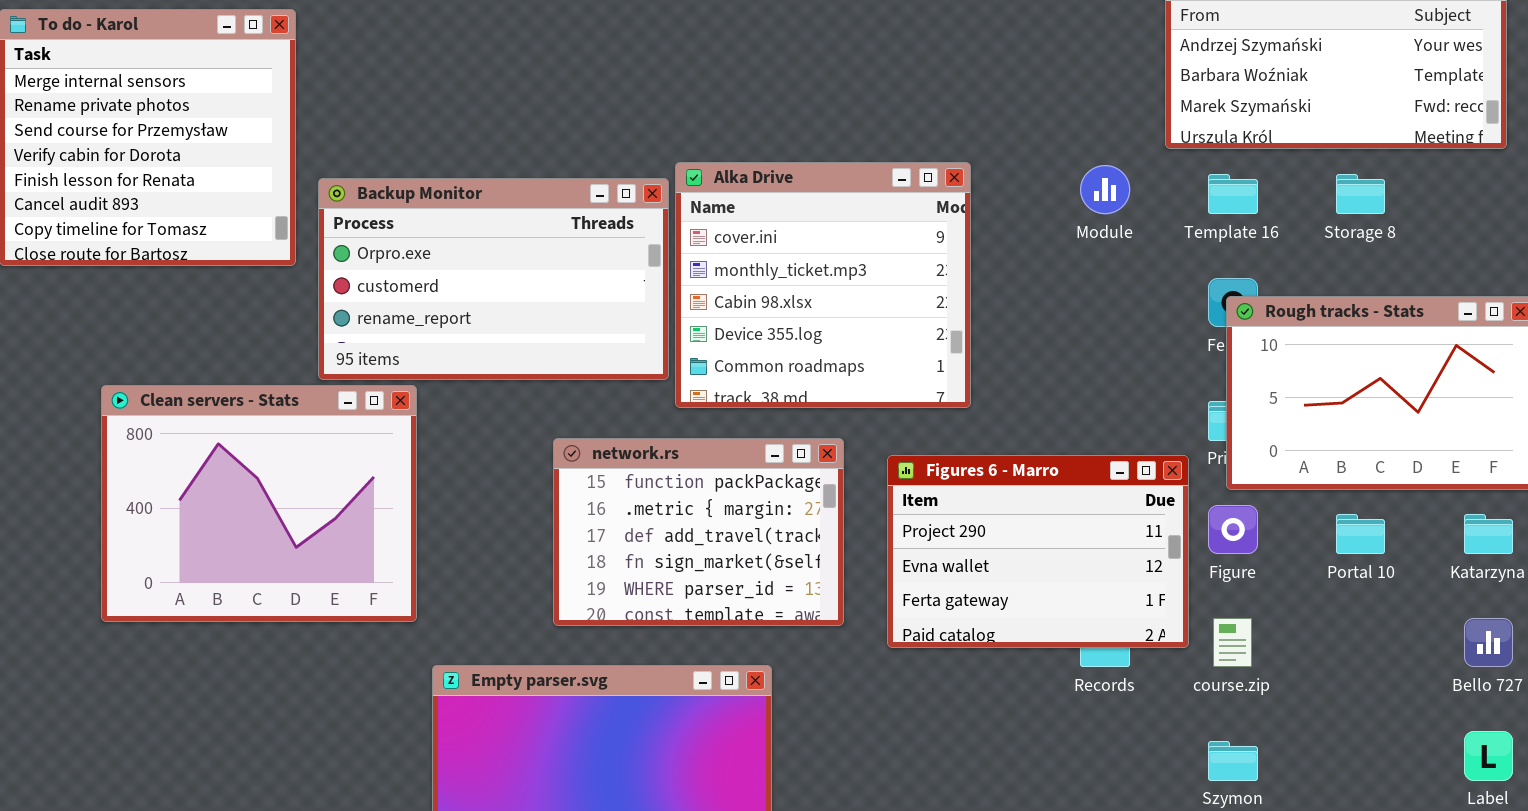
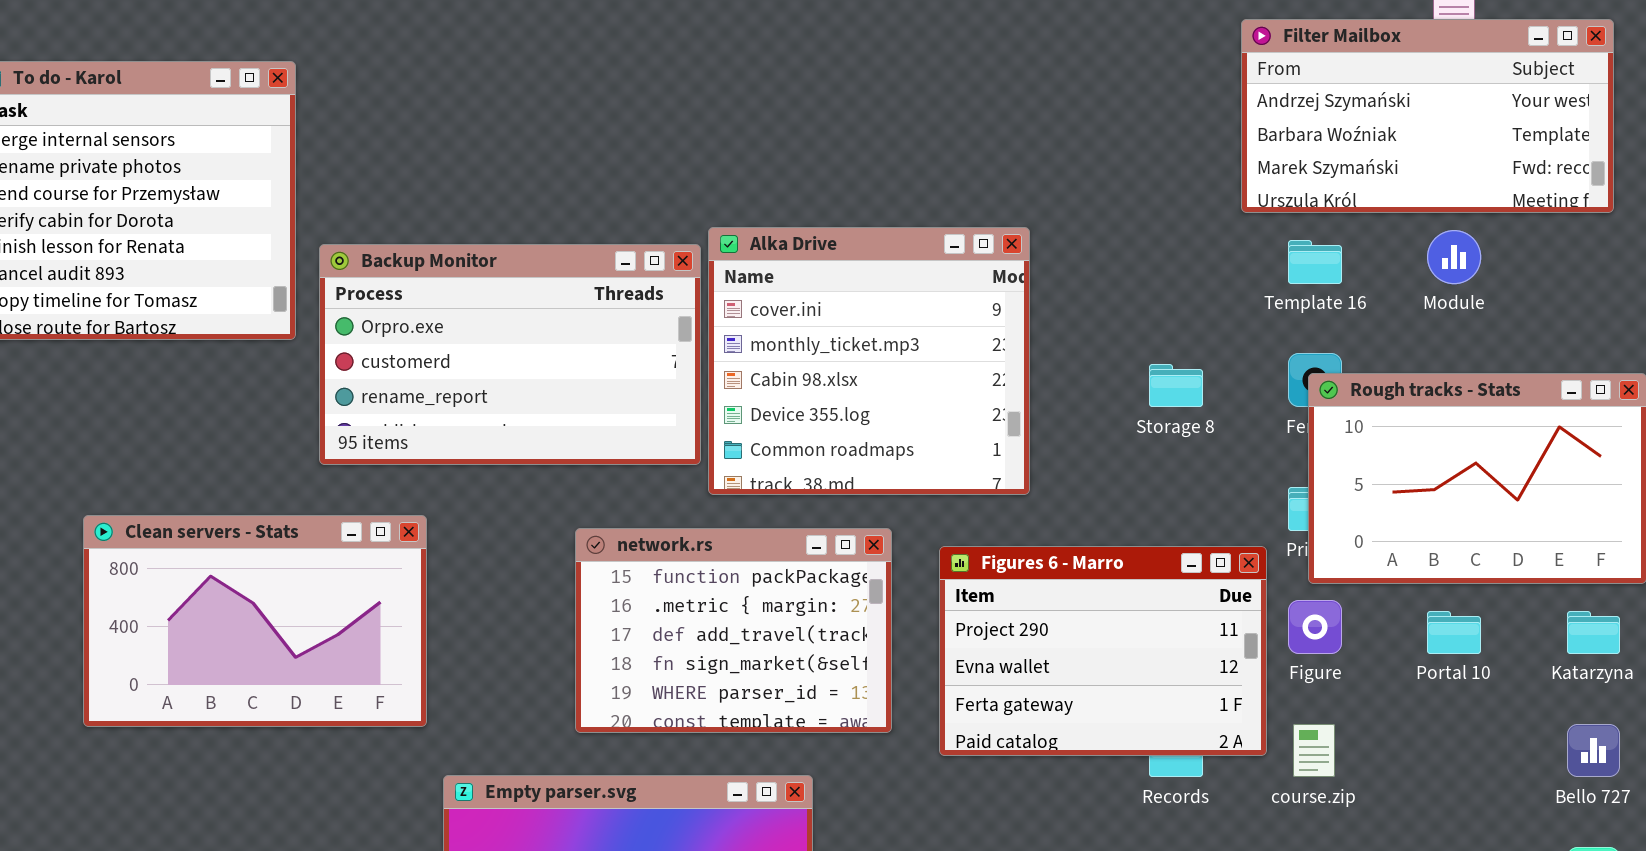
Module: [1080,165,1130,214] -> [1427,230,1481,284], moved
Storage 8: [1336,174,1385,214] -> [1149,364,1203,407], moved
Clean servers - Stats: [101,385,417,622] -> [83,515,427,727], resized

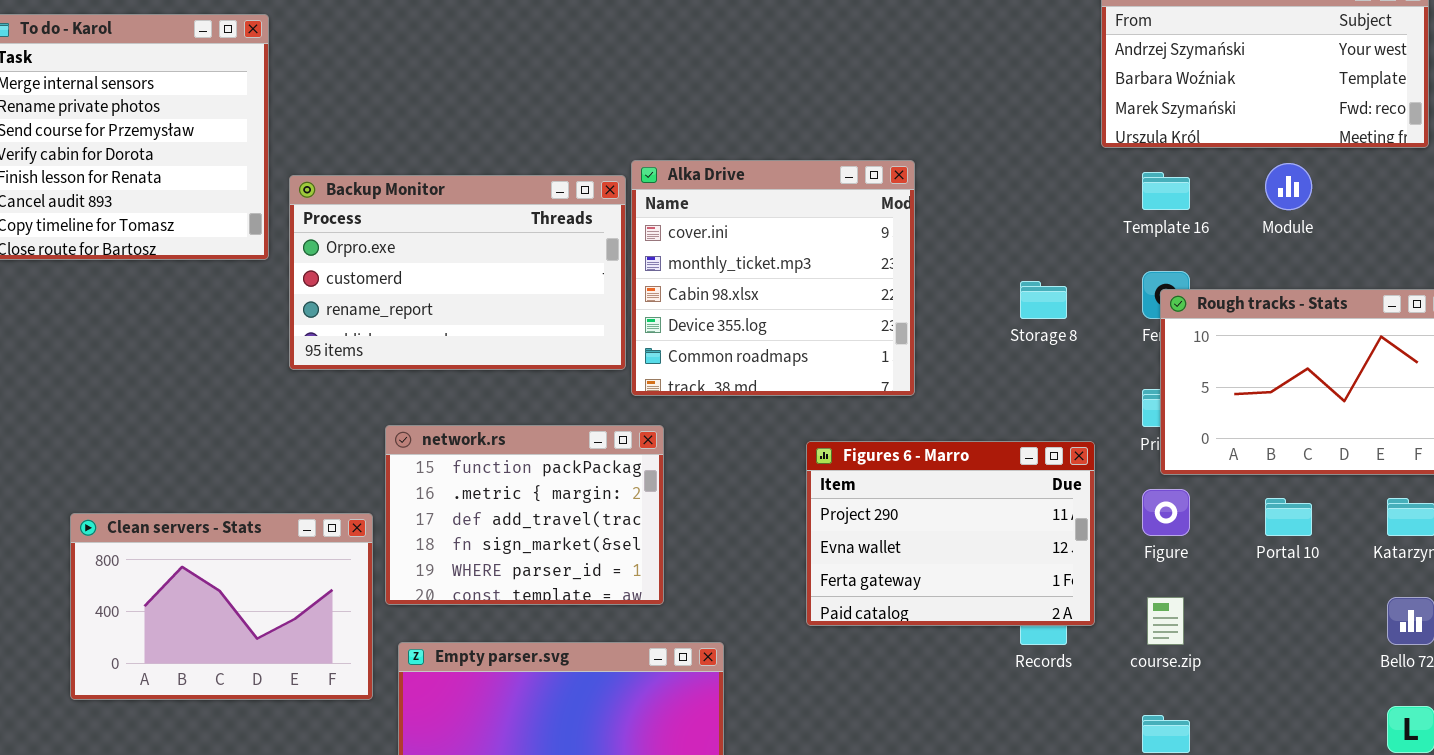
Clean servers - Stats: [83,515,427,727] -> [70,513,373,700], moved
network.rs: [575,528,892,733] -> [385,425,664,605], moved
Figures 6 - Marro: [939,546,1267,756] -> [806,441,1095,626], moved

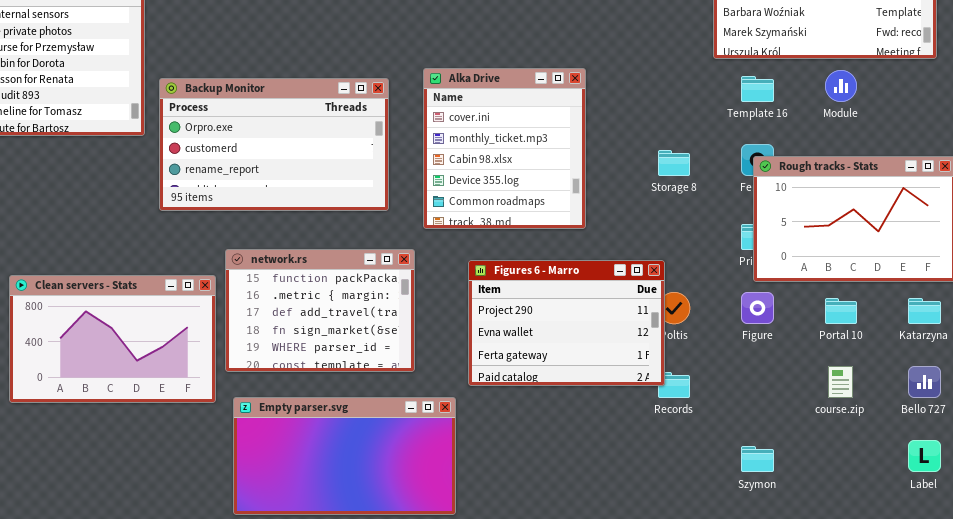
Alka Drive: [631,160,915,396] -> [423,68,586,229], resized
Figures 6 - Marro: [806,441,1095,626] -> [468,260,665,386], moved
Clean servers - Stats: [70,513,373,700] -> [9,275,216,403], moved
course.zip: [1147,597,1184,645] -> [828,366,853,398], moved

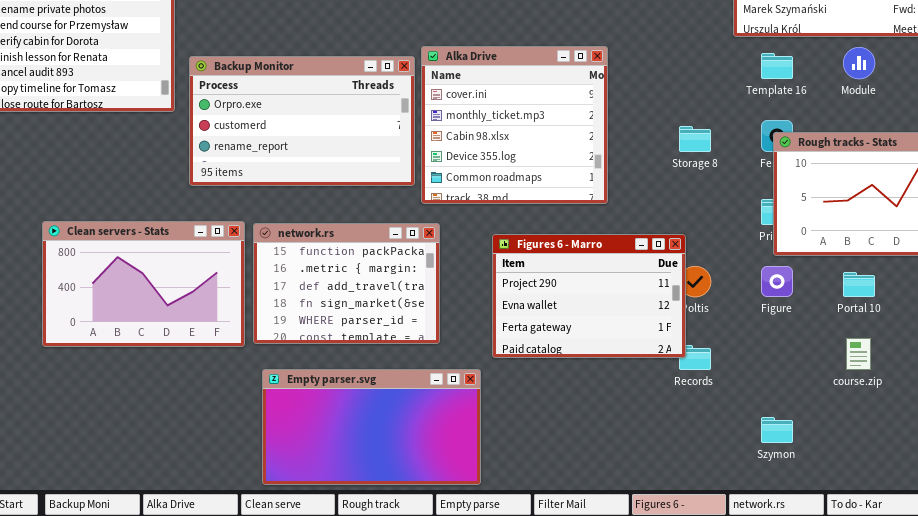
Alka Drive: [423,68,586,229] -> [421,46,608,204], resized
Clean servers - Stats: [9,275,216,403] -> [42,221,245,347], moved

